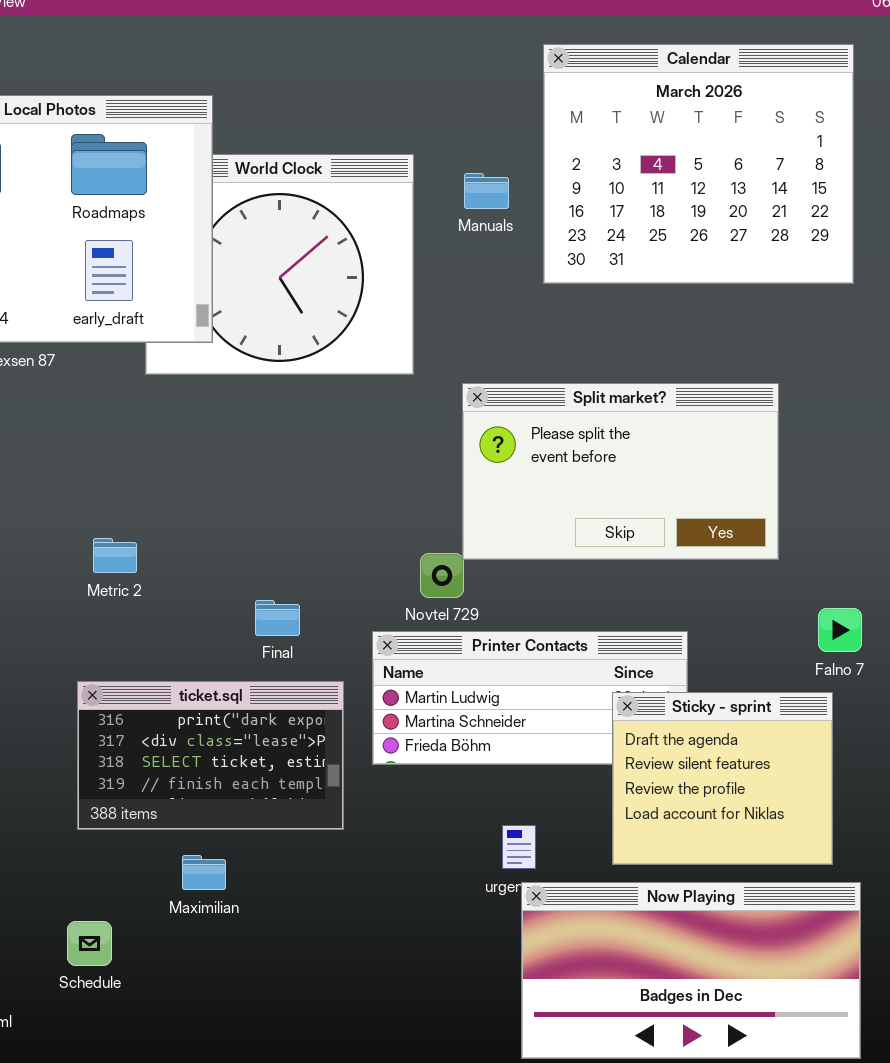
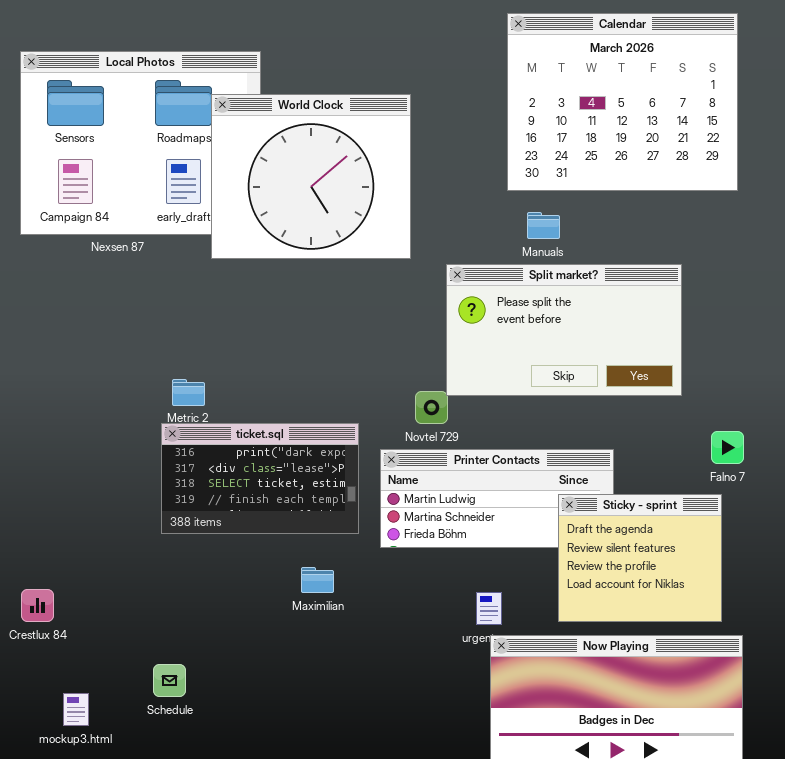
World Clock: [145,154,414,375] -> [211,94,411,259], raised
Manuals: [464,173,509,209] -> [527,212,560,239], moved
ticket.sql: [77,681,344,830] -> [161,423,359,534], moved
Maximilian: [182,855,226,890] -> [301,567,334,593], moved

